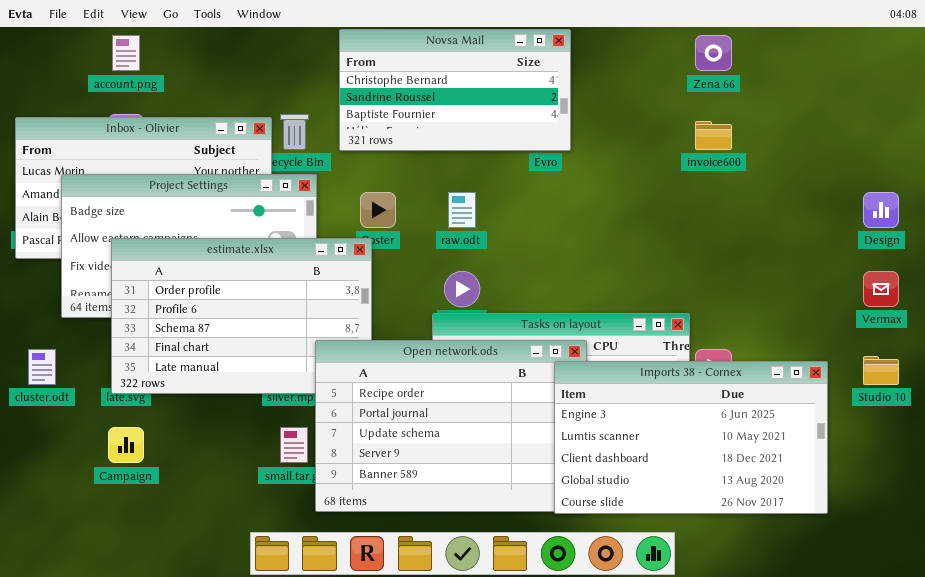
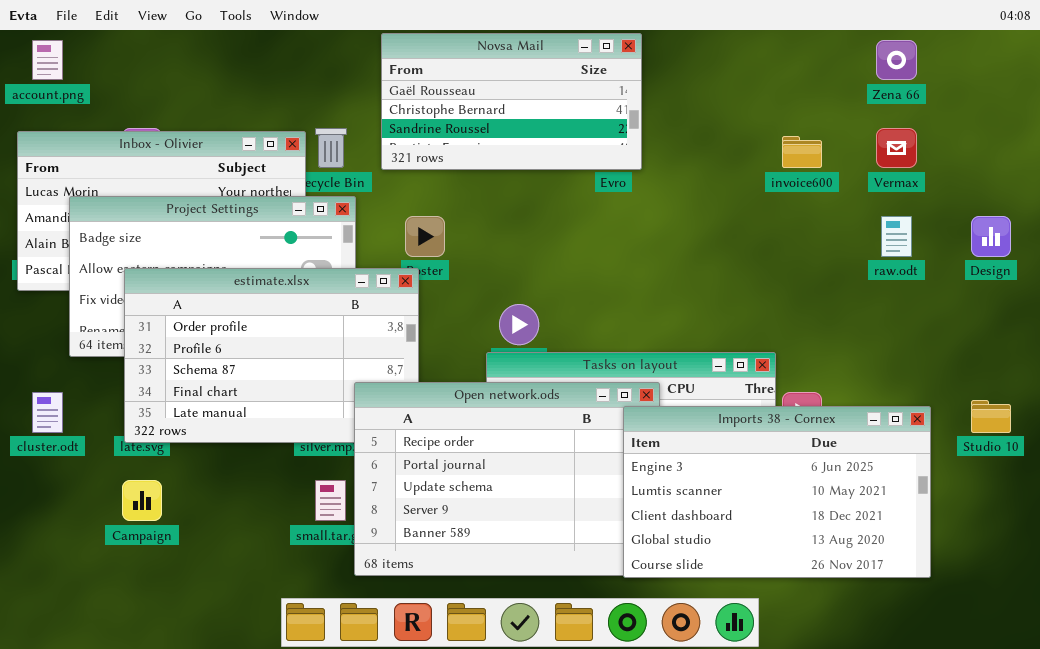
Novsa Mail: [339,29,571,151] -> [381,33,642,170], scrolled up 1 row
account.png: [112,35,140,71] -> [32,40,63,80], moved
Zena 66: [695,35,732,71] -> [876,40,917,80], moved
raw.odt: [448,192,476,228] -> [881,216,912,257], moved
Vermax: [863,271,899,307] -> [876,128,917,168], moved

